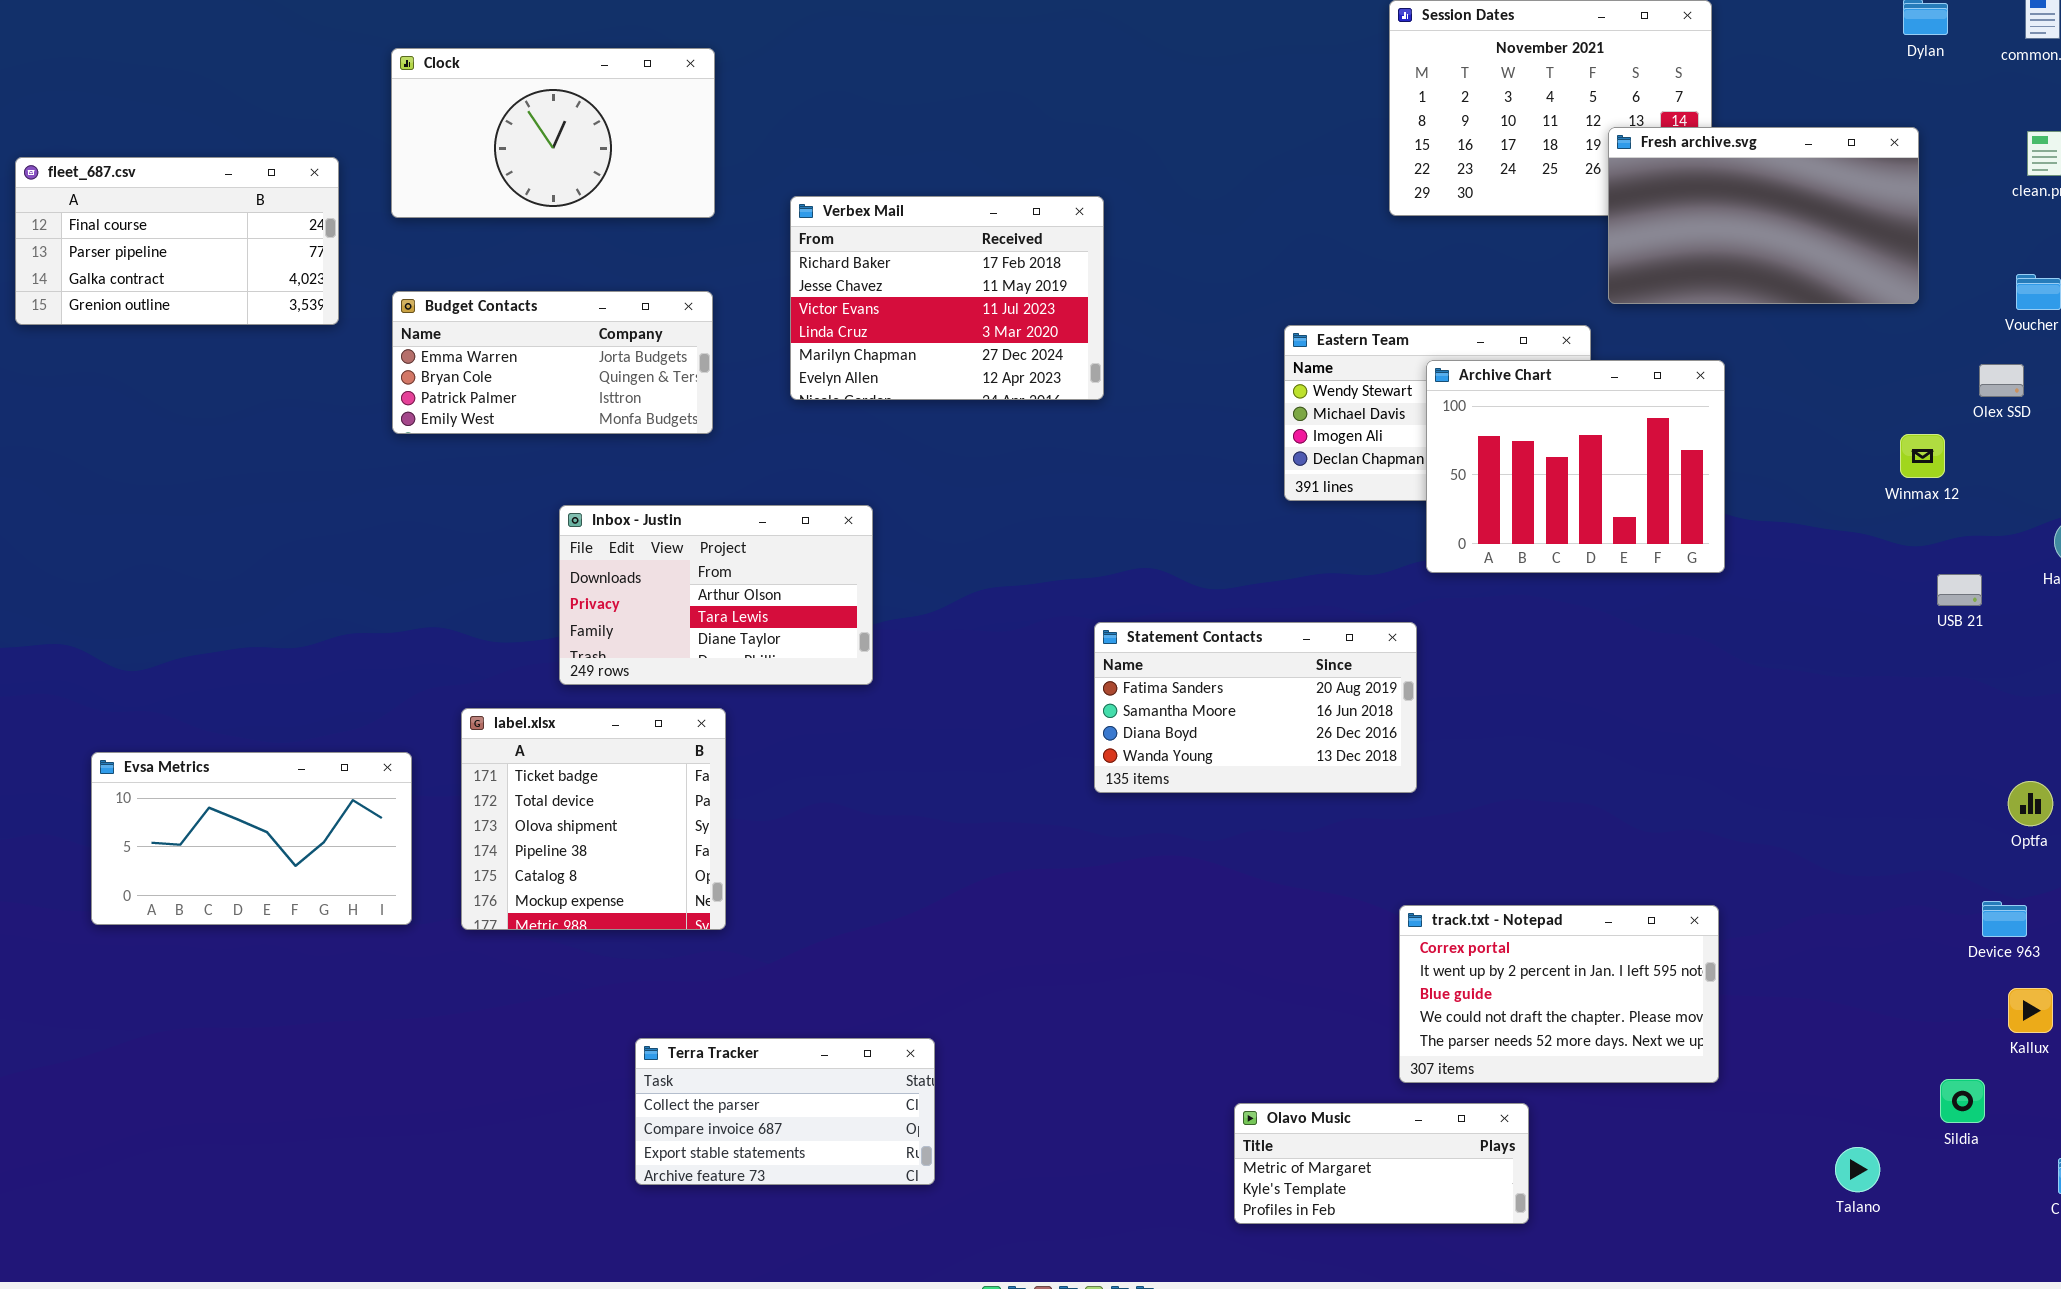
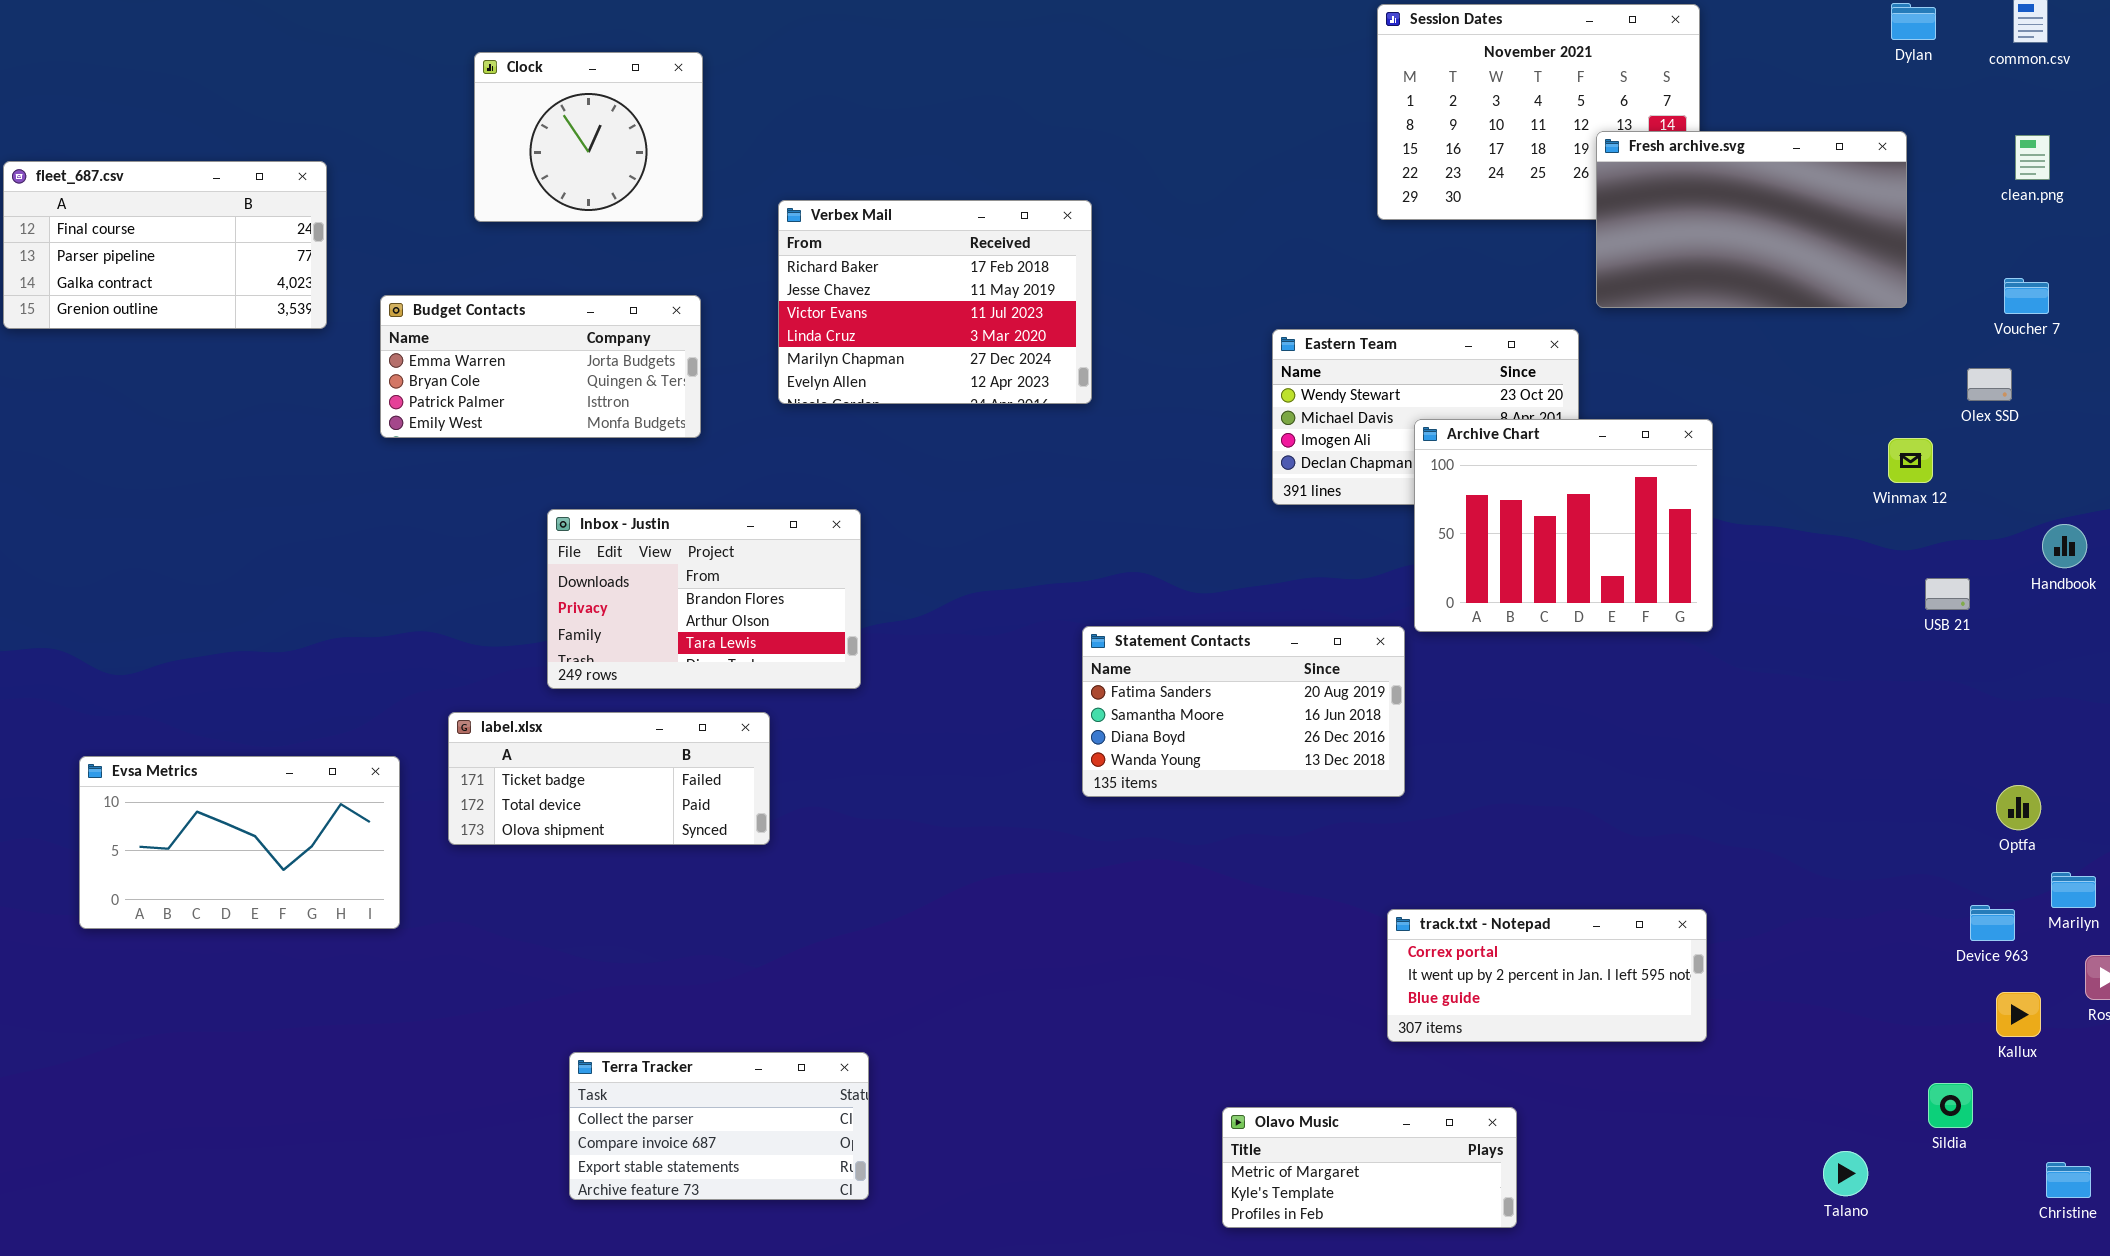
Clock: [391,48,715,218] -> [474,52,703,222], resized
Archive Chart: [1426,360,1725,573] -> [1414,419,1713,632], moved
Inbox - Justin: [559,505,873,685] -> [547,509,861,689], scrolled up 1 row
label.xlsx: [461,708,726,930] -> [448,712,770,845], resized
track.txt - Notepad: [1399,905,1719,1083] -> [1387,909,1707,1042], resized
Terra Tracker: [635,1038,935,1185] -> [569,1052,869,1200], moved

